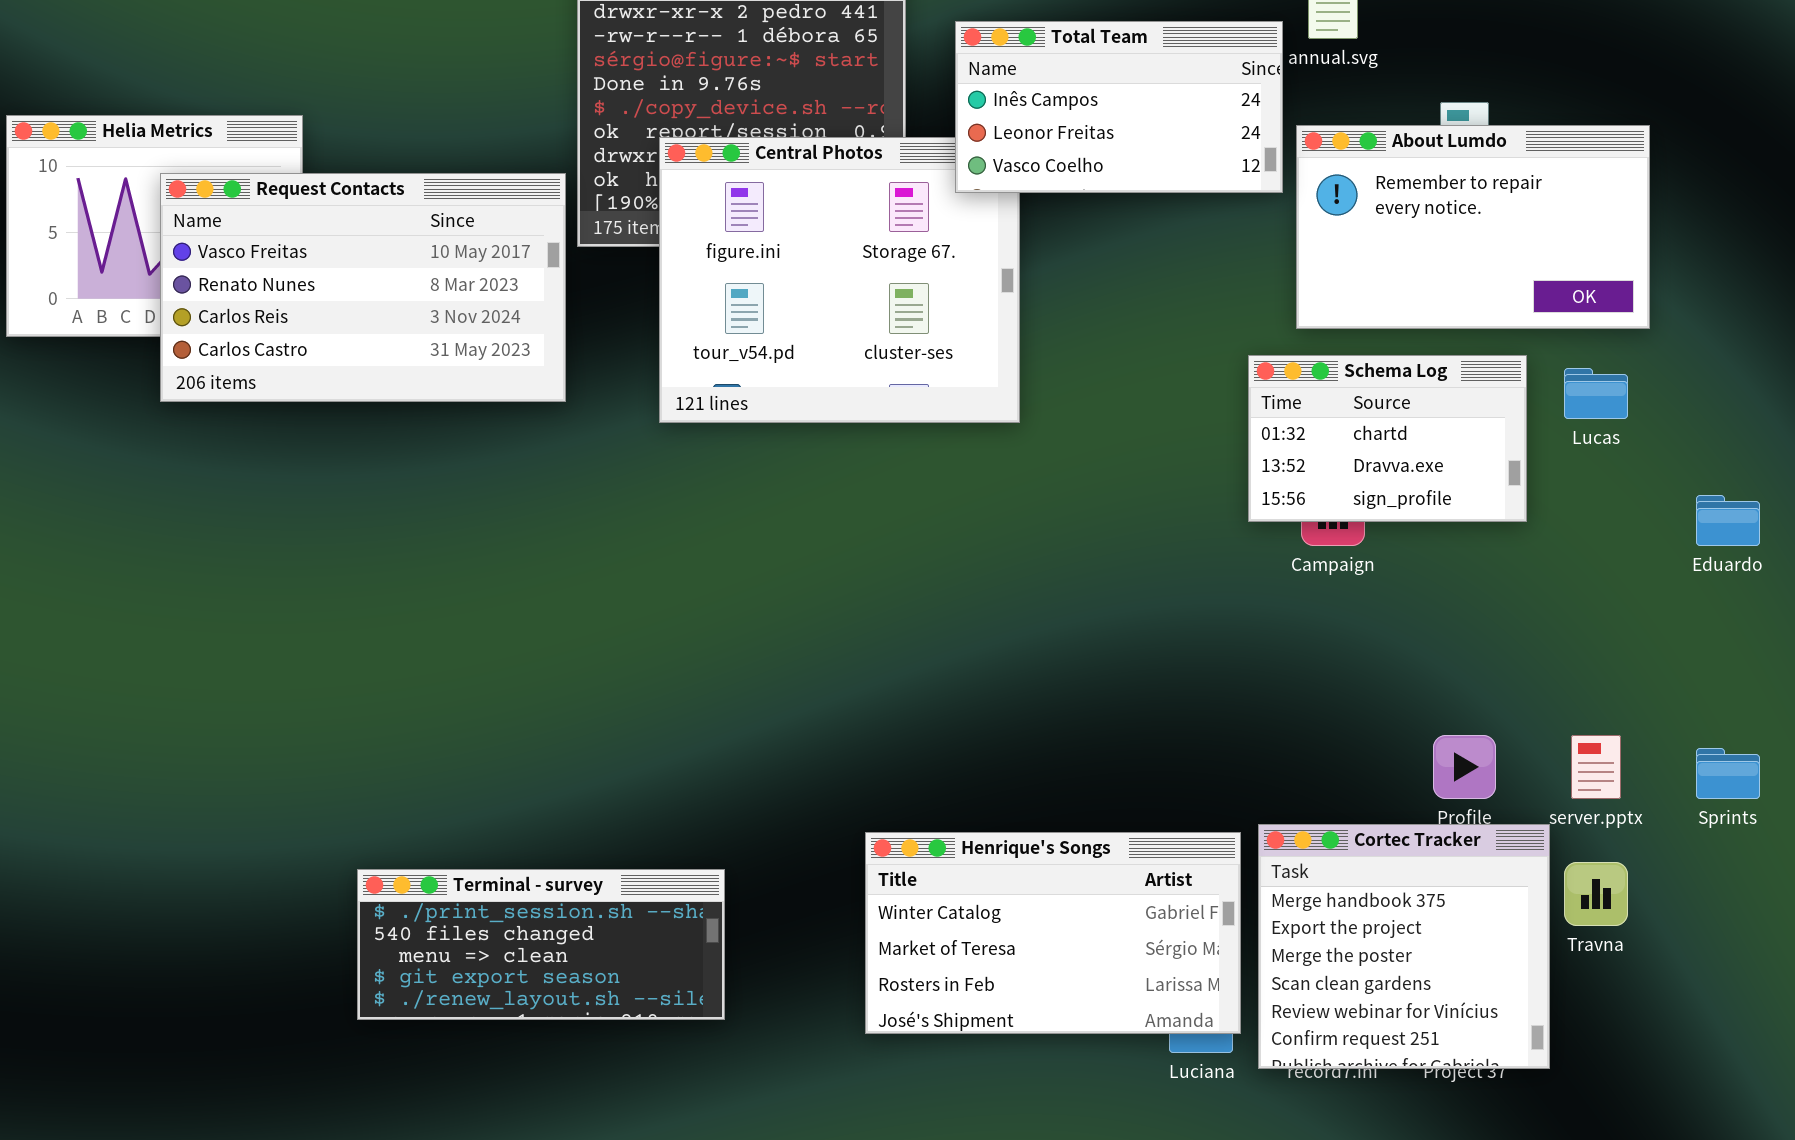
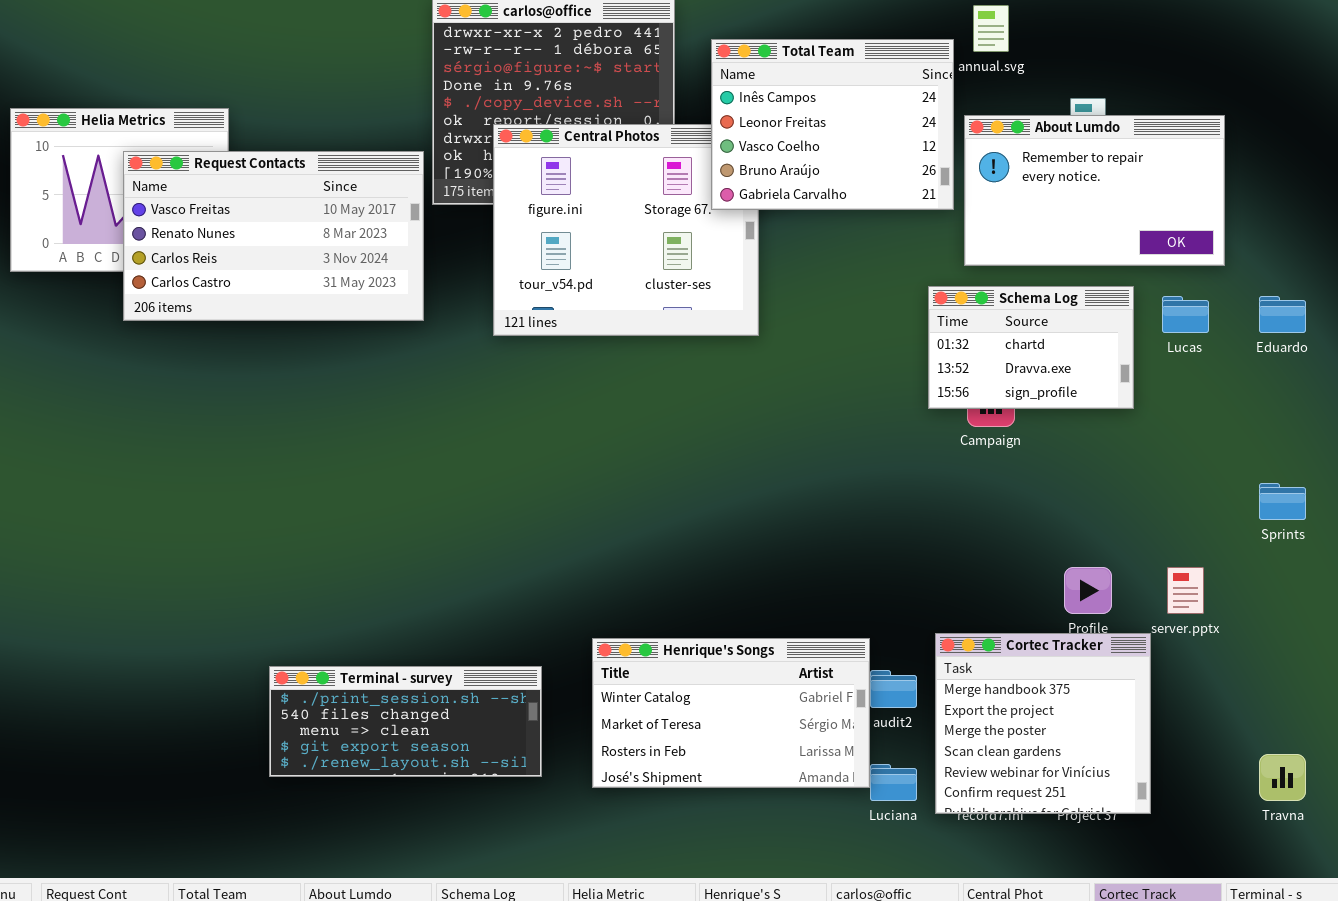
Total Team: [955,21,1283,193] -> [711,39,954,210], resized
Eduardo: [1696,495,1760,546] -> [1259,296,1306,333], moved
Sprints: [1696,748,1760,799] -> [1259,483,1306,520], moved
Henrique's Songs: [865,832,1241,1034] -> [592,638,870,788], moved
Travna: [1564,862,1628,926] -> [1259,754,1306,801], moved

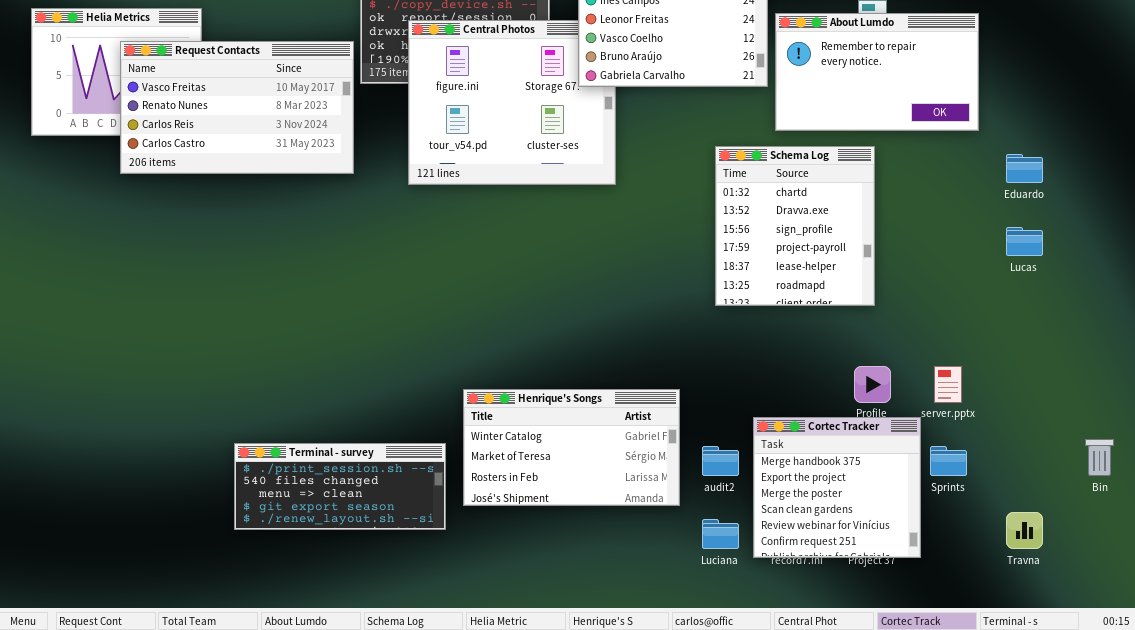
Schema Log: [928,286,1134,409] -> [715,146,875,306], moved, resized
Lucas: [1162,296,1209,333] -> [1006,227,1043,256], moved
Sprints: [1259,483,1306,520] -> [930,446,967,476], moved
Henrique's Songs: [592,638,870,788] -> [463,389,680,506], moved

